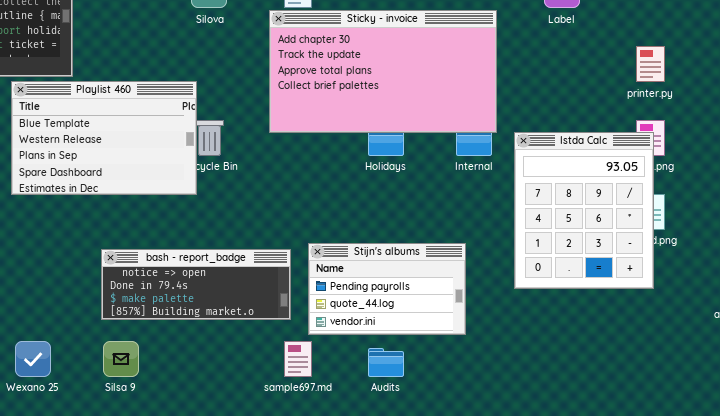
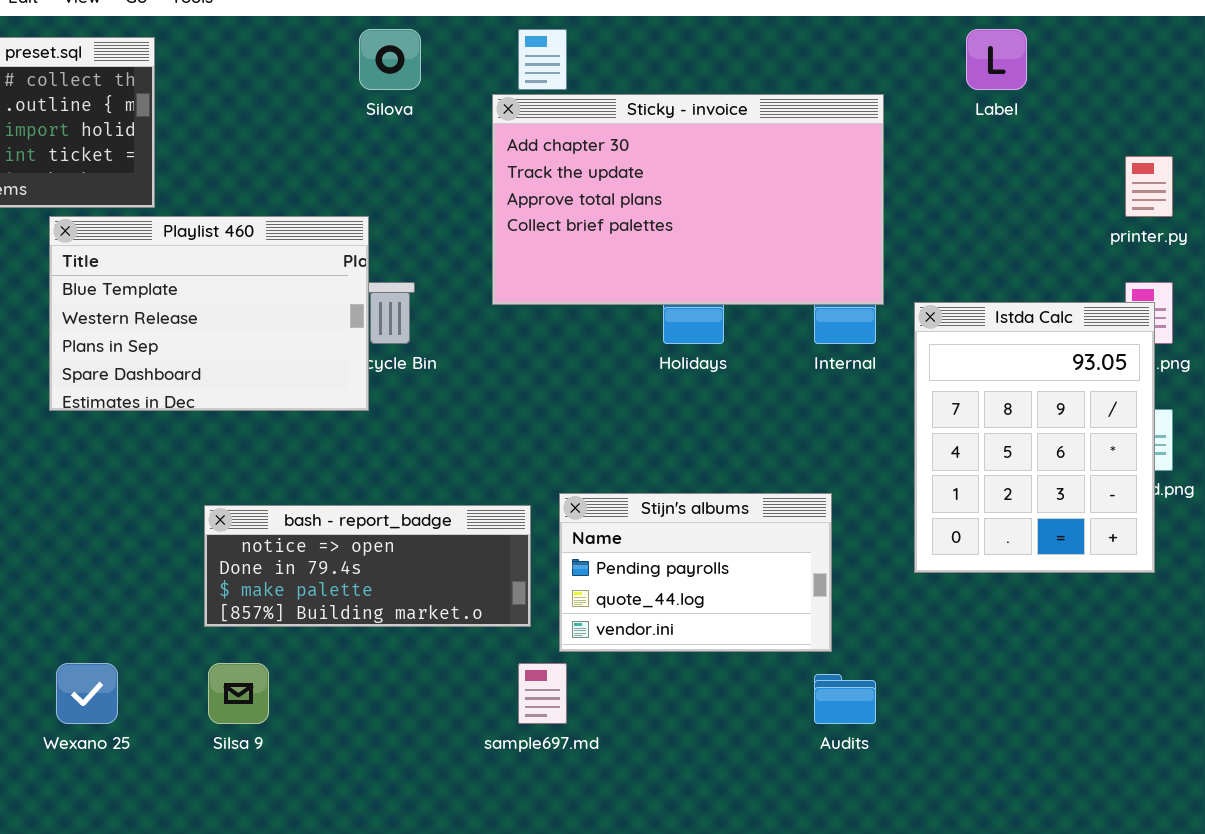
Audits: [368,348,404,377] -> [814,674,876,724], moved

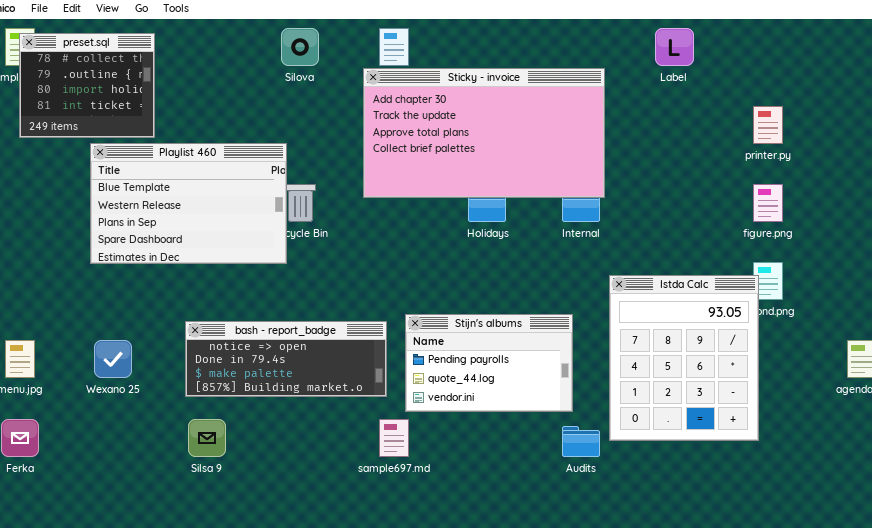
Istda Calc: [914,302,1155,573] -> [609,275,759,441], moved
Wexano 25: [56,663,118,724] -> [94,340,132,378], moved

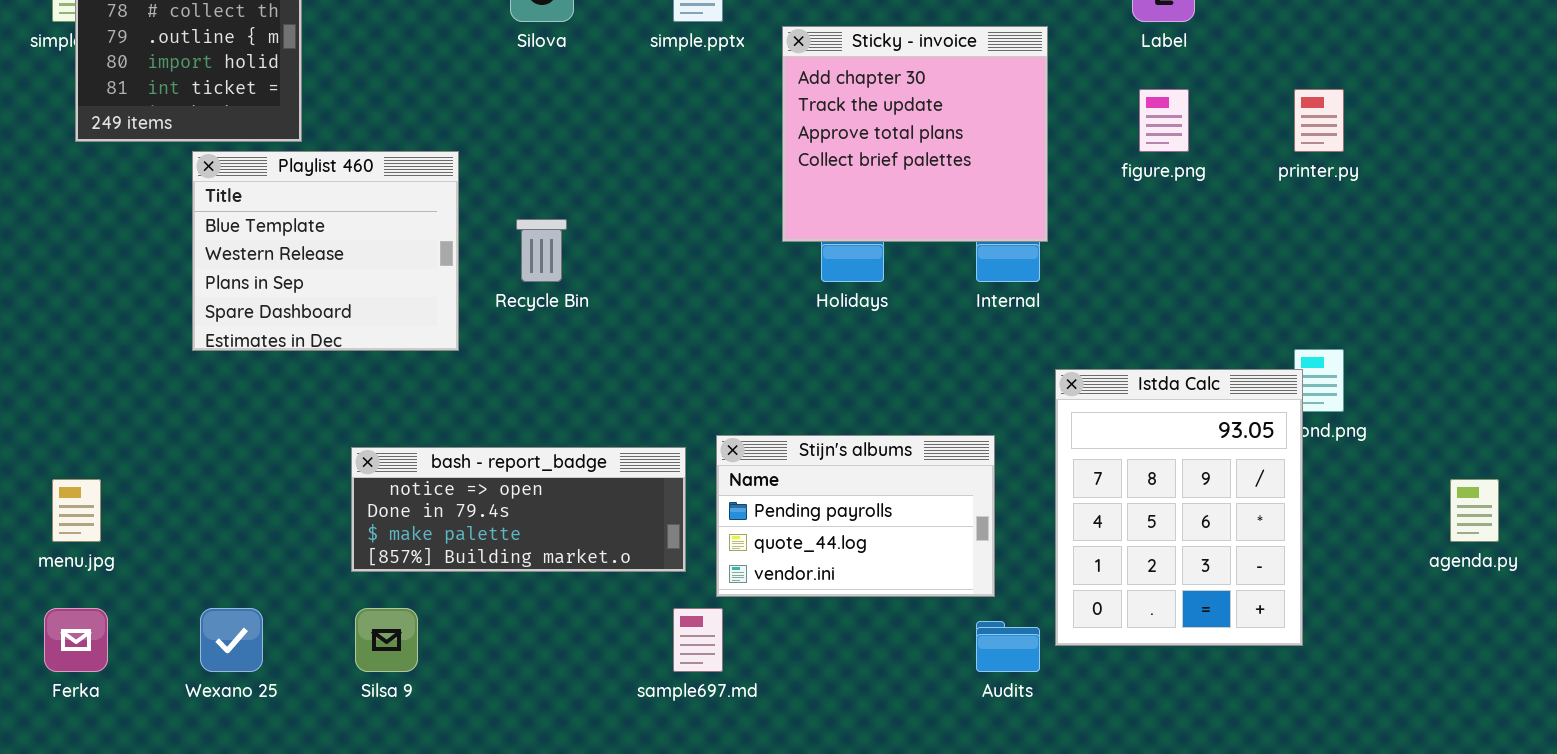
Sticky - invoice: [363,68,605,198] -> [782,26,1048,242], resized
Playlist 460: [90,143,287,264] -> [192,151,459,351], resized
figure.png: [753,184,783,222] -> [1139,89,1189,152], moved
Wexano 25: [94,340,132,378] -> [200,608,263,672], moved

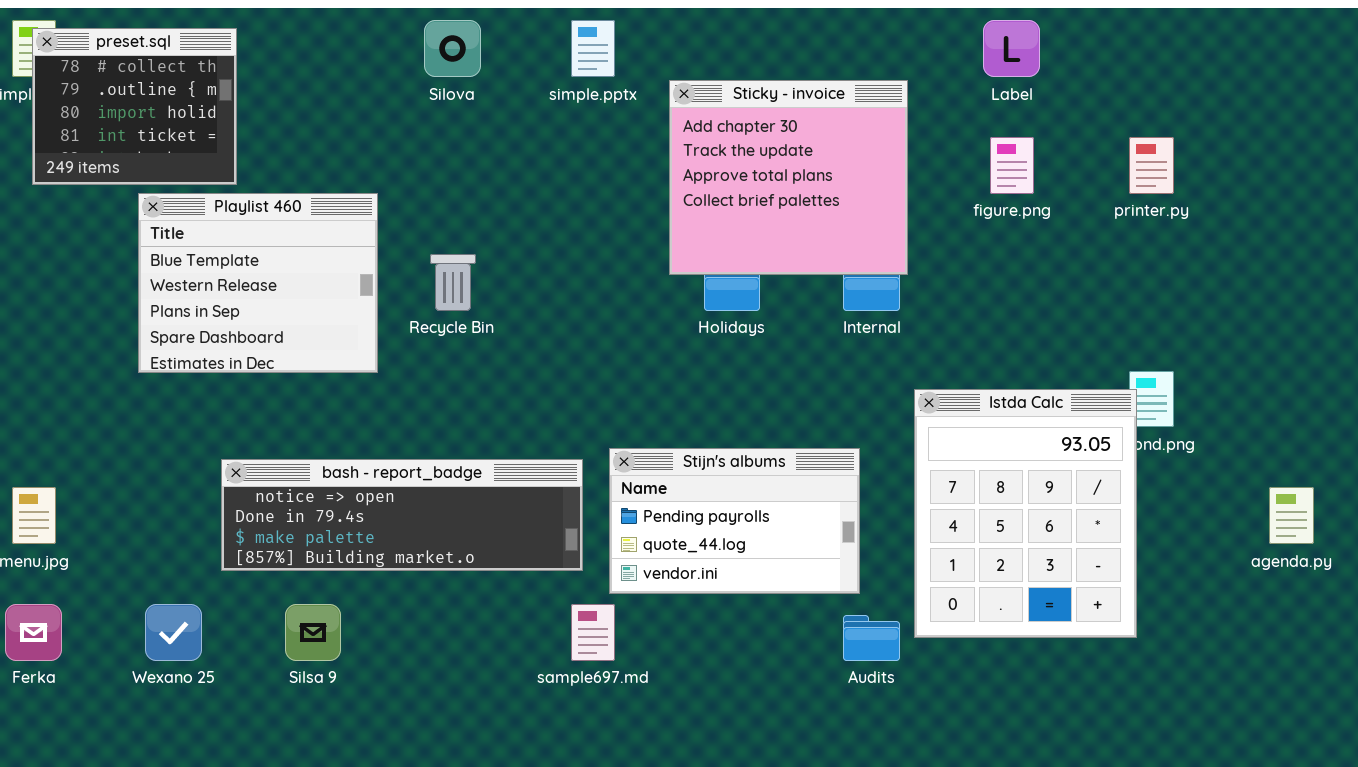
bash - report_badge: [351,447,686,572] -> [221,459,583,571], resized

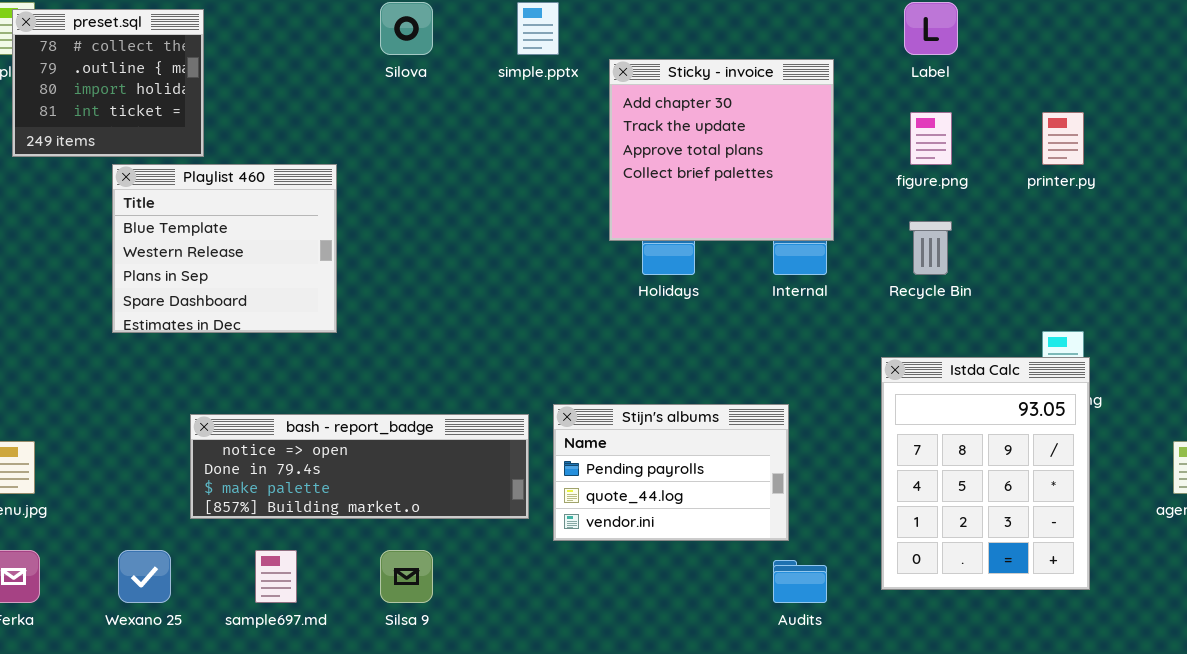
Recycle Bin: [430,254,476,311] -> [909,221,952,275], moved
Istda Calc: [914,389,1137,638] -> [881,357,1090,590], moved
Silsa 9: [285,604,341,661] -> [380,550,433,603], moved
sample697.md: [571,604,615,661] -> [255,550,297,603], moved

